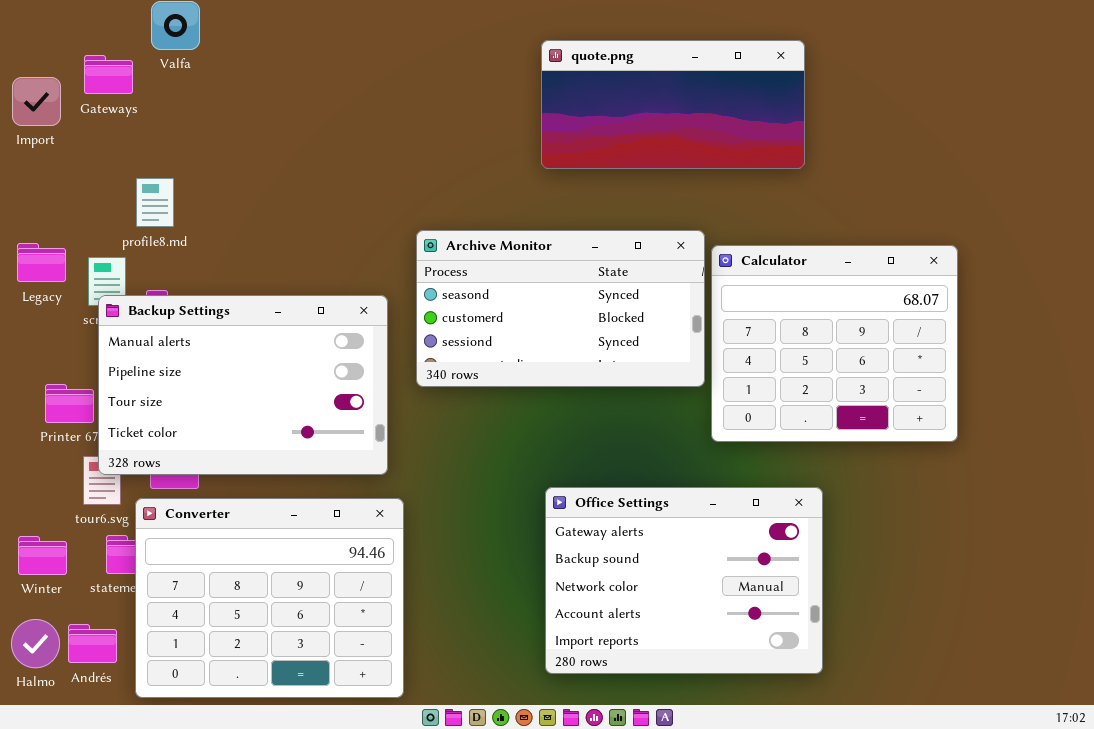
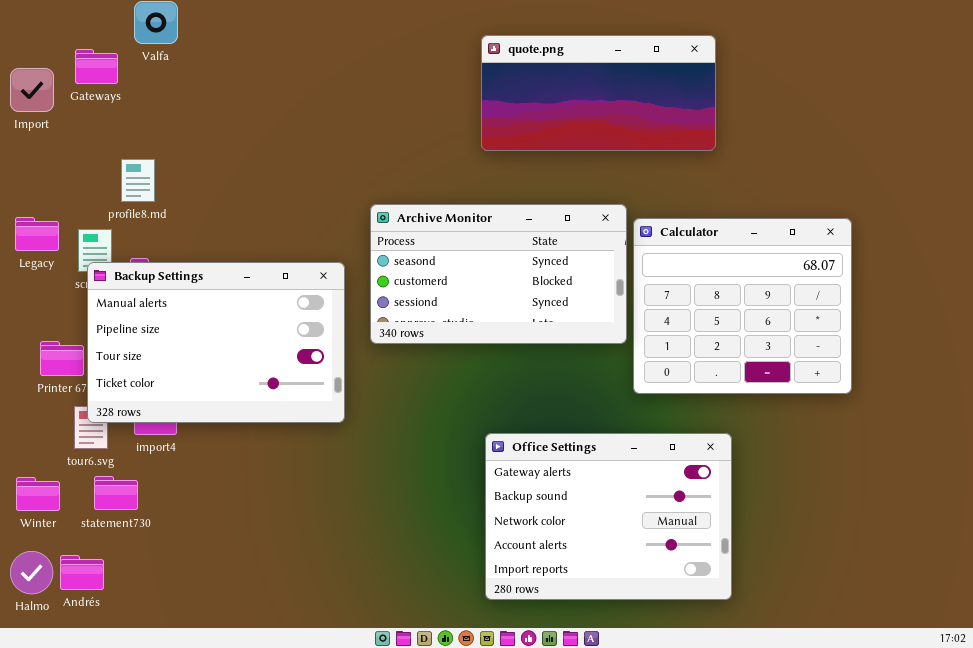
Converter: [135,498,404,698] -> none, closed

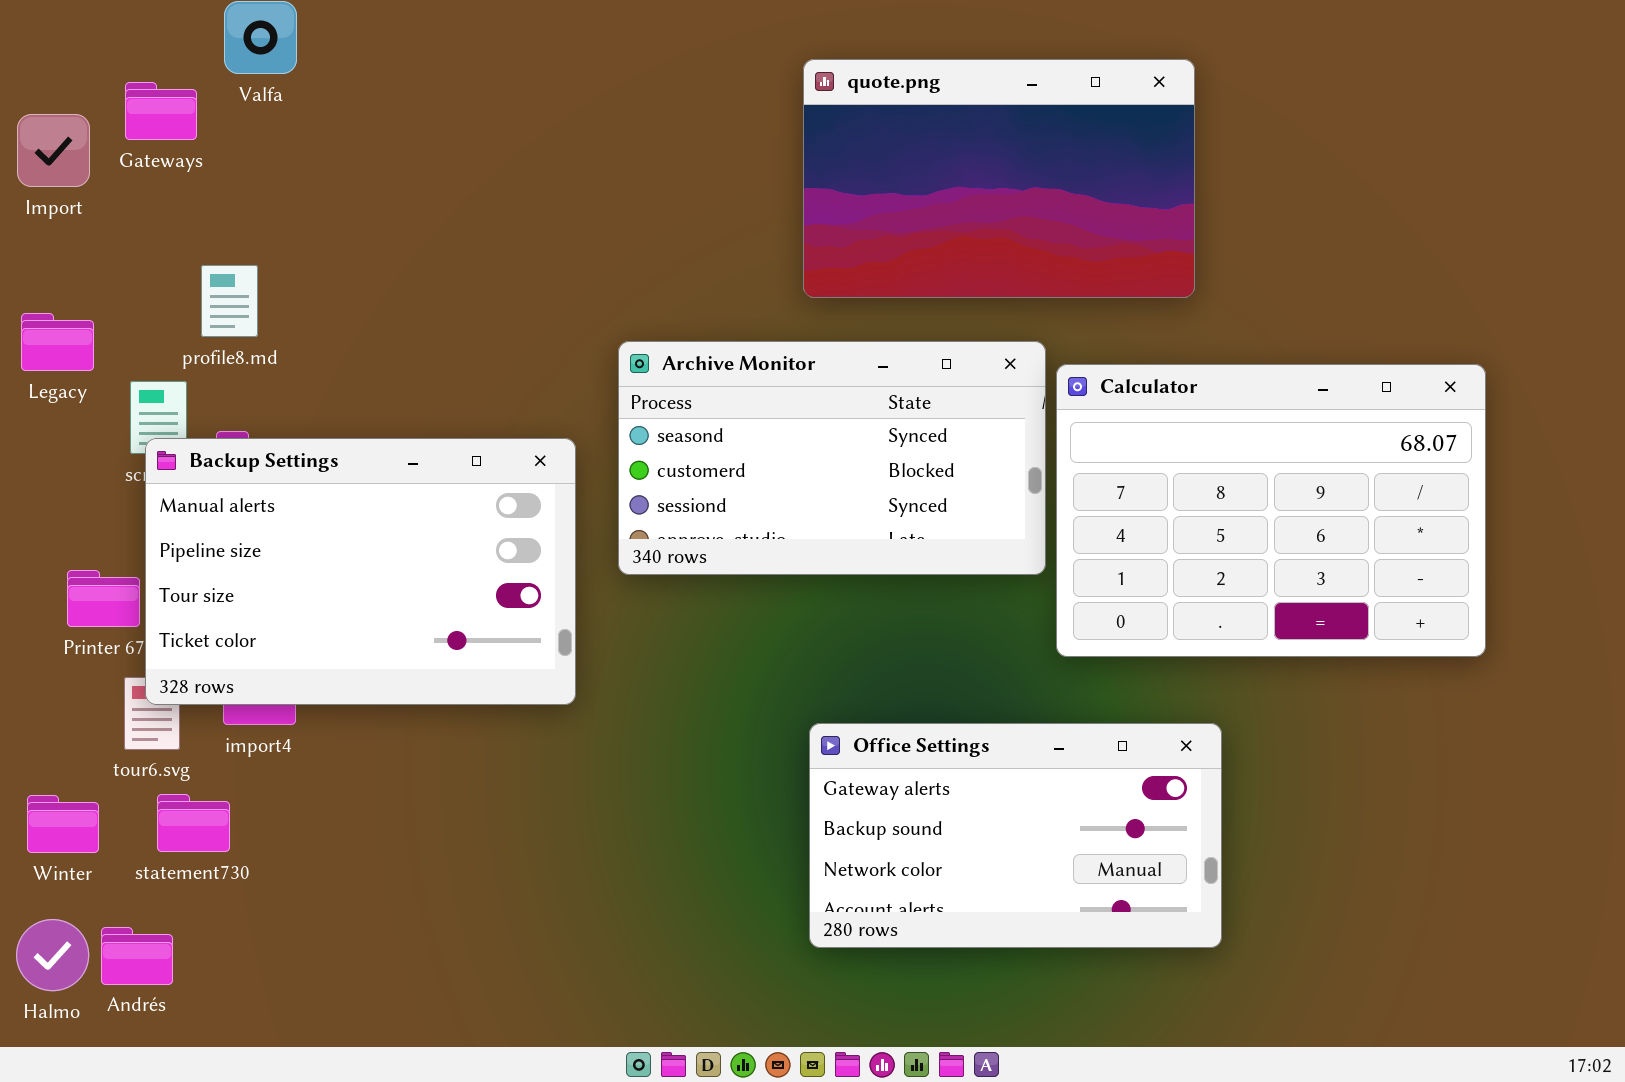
quote.png: [481,35,716,151] -> [803,59,1195,298], resized
Legacy: [15,217,59,251] -> [21,313,94,371], moved
Calculator: [633,218,852,394] -> [1056,364,1486,657], resized
Office Settings: [485,433,732,600] -> [809,723,1222,948], resized

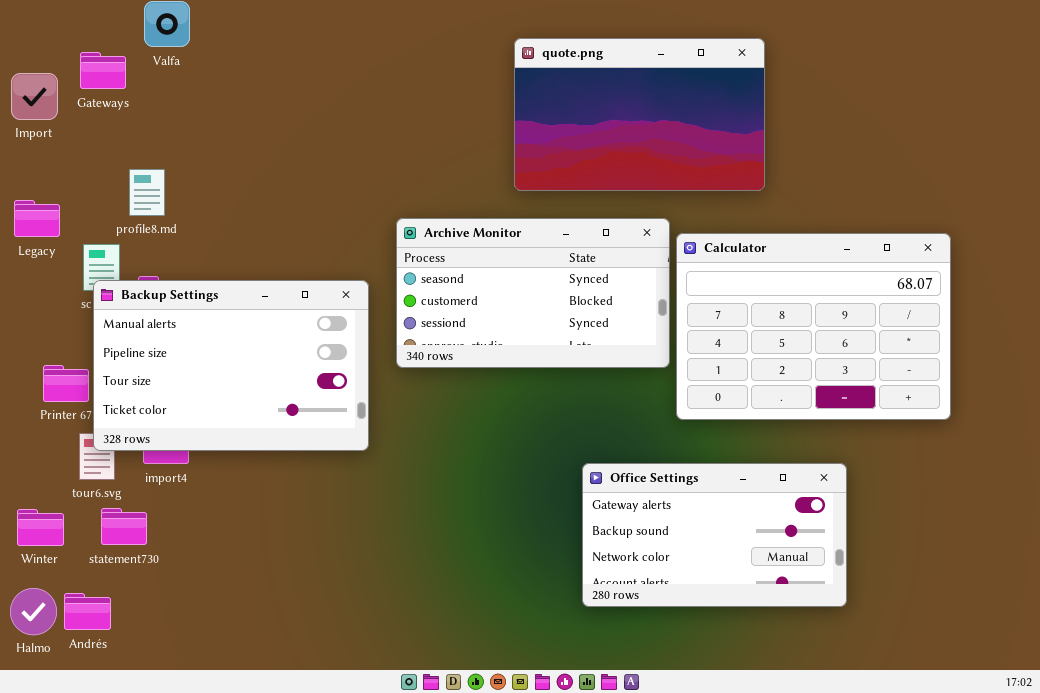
Office Settings: [809,723,1222,948] -> [582,463,847,607], moved

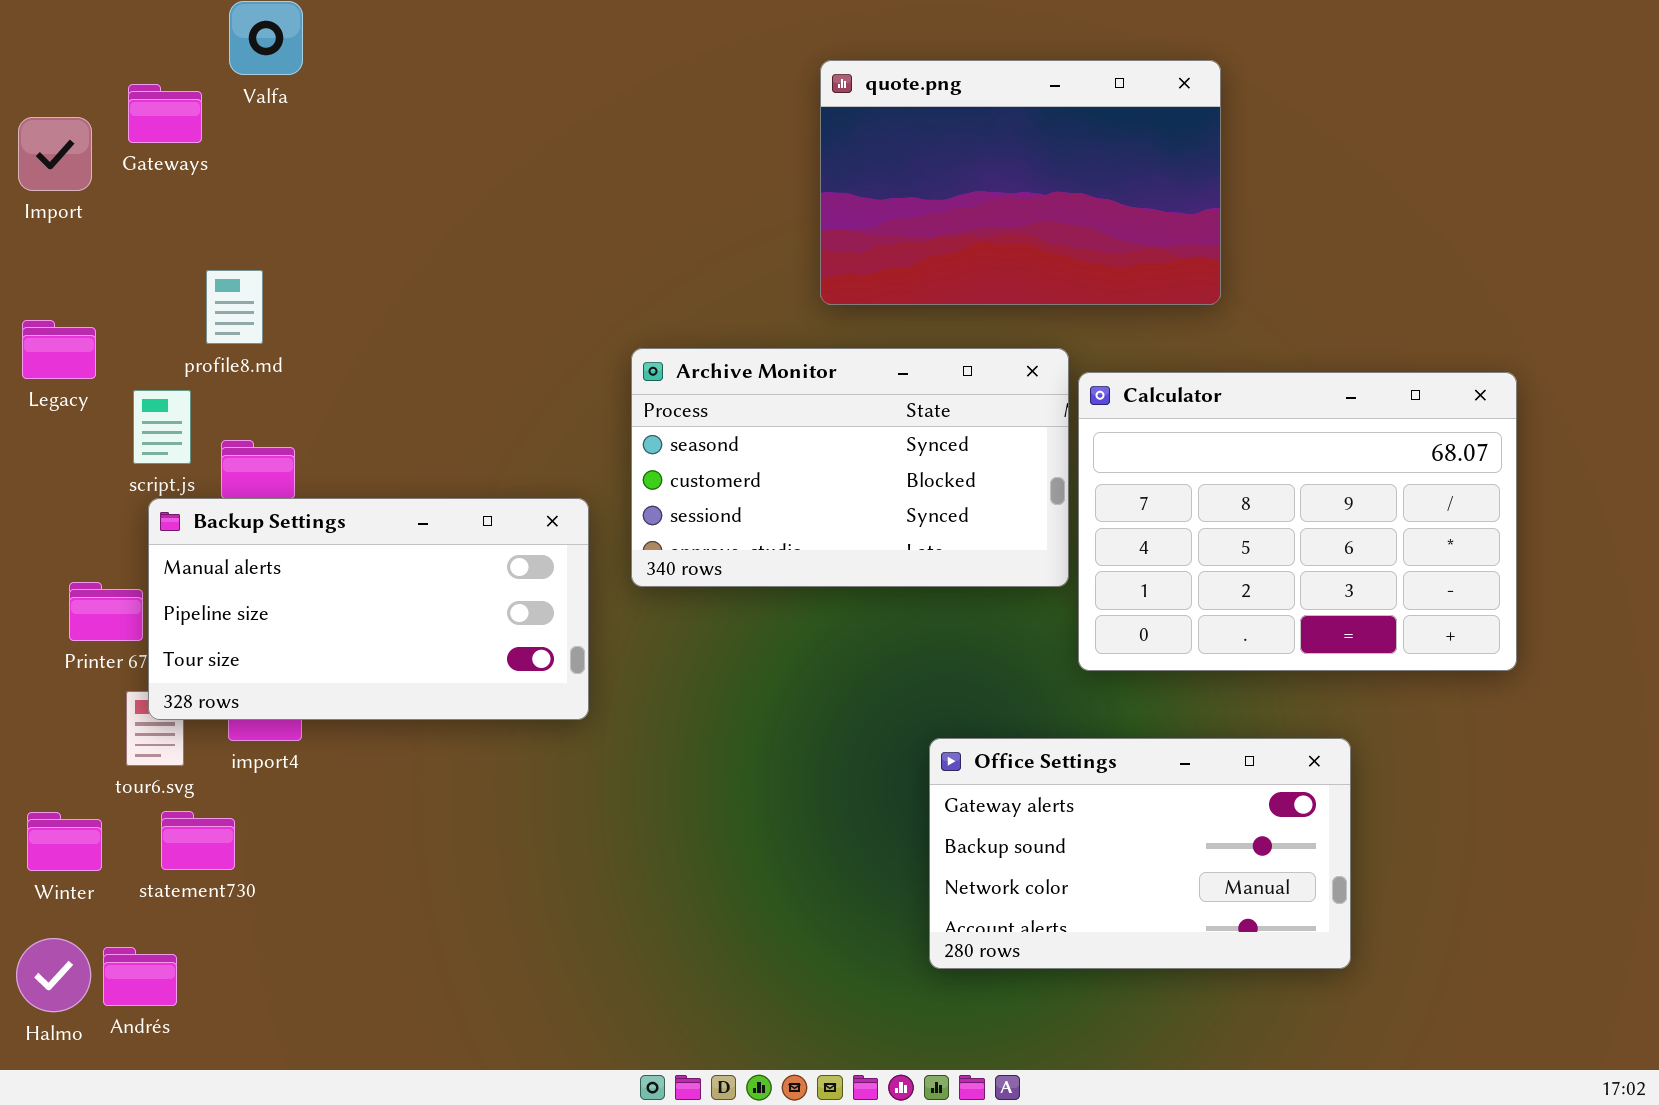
Backup Settings: [93,280,369,451] -> [148,498,589,720], resized

